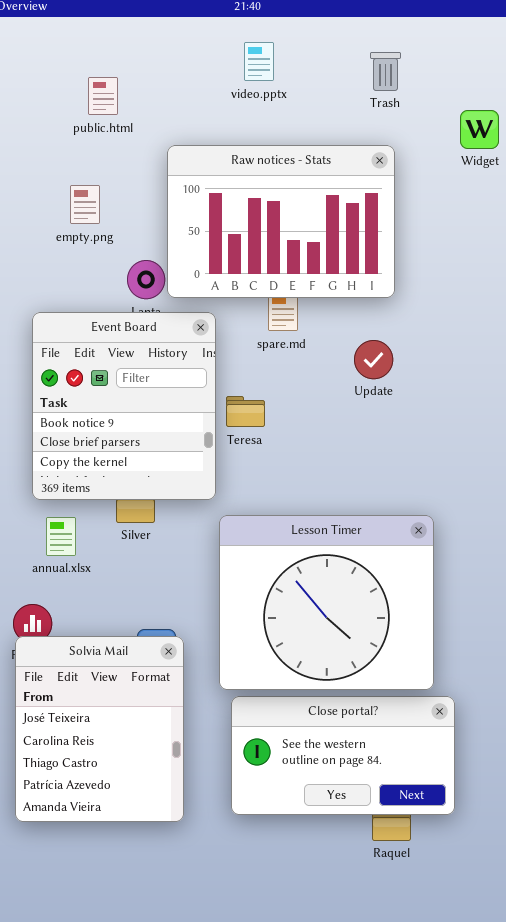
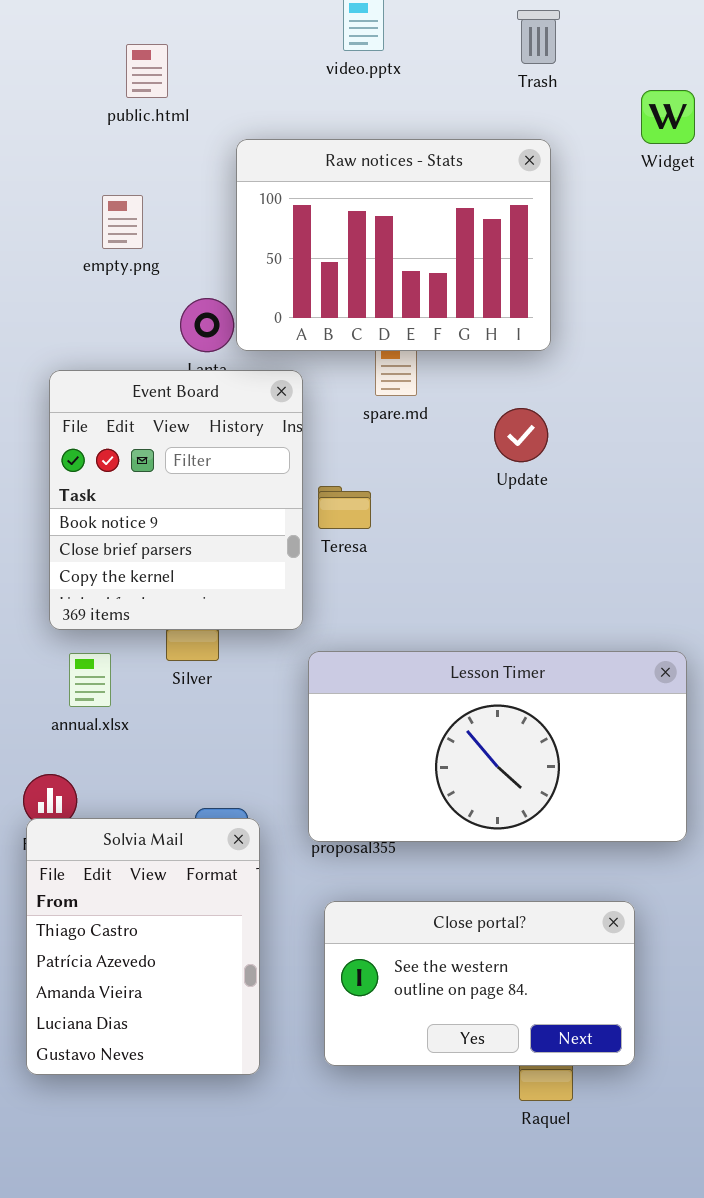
Lesson Timer: [219,515,434,690] -> [308,651,687,842], resized
Solvia Mail: [15,636,184,822] -> [26,818,260,1075], scrolled down 2 rows

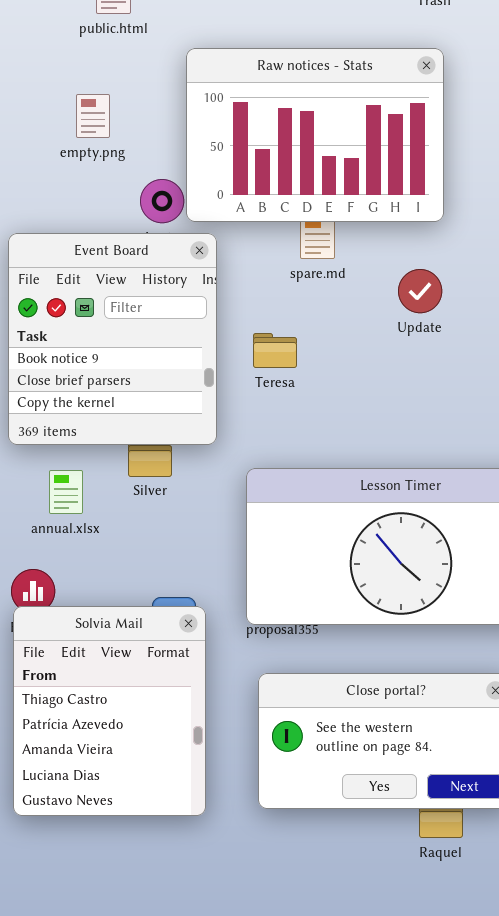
Event Board: [49,370,303,630] -> [8,233,217,445], moved

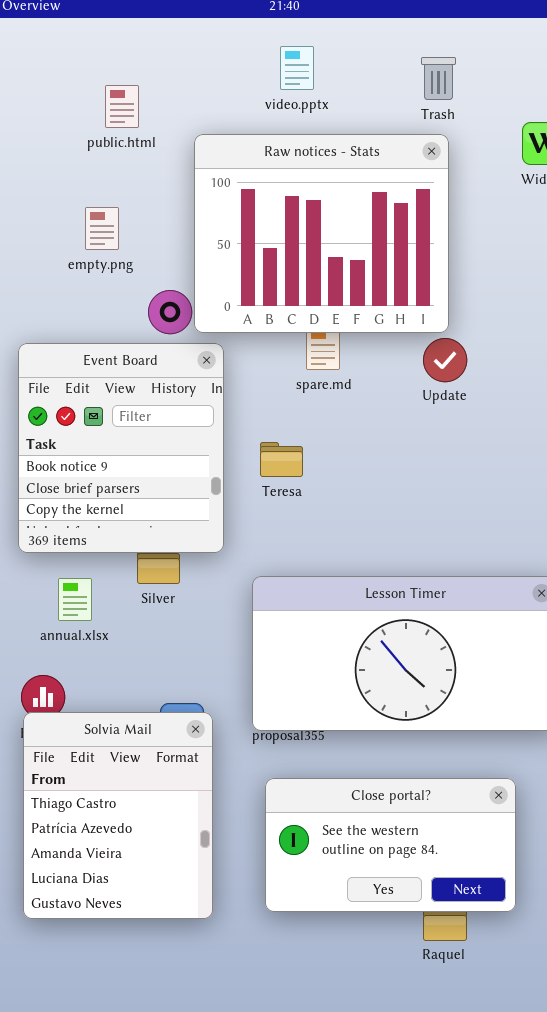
Raw notices - Stats: [186,48,444,222] -> [194,134,449,333], resized
Update: [398,269,442,313] -> [423,338,467,382], moved

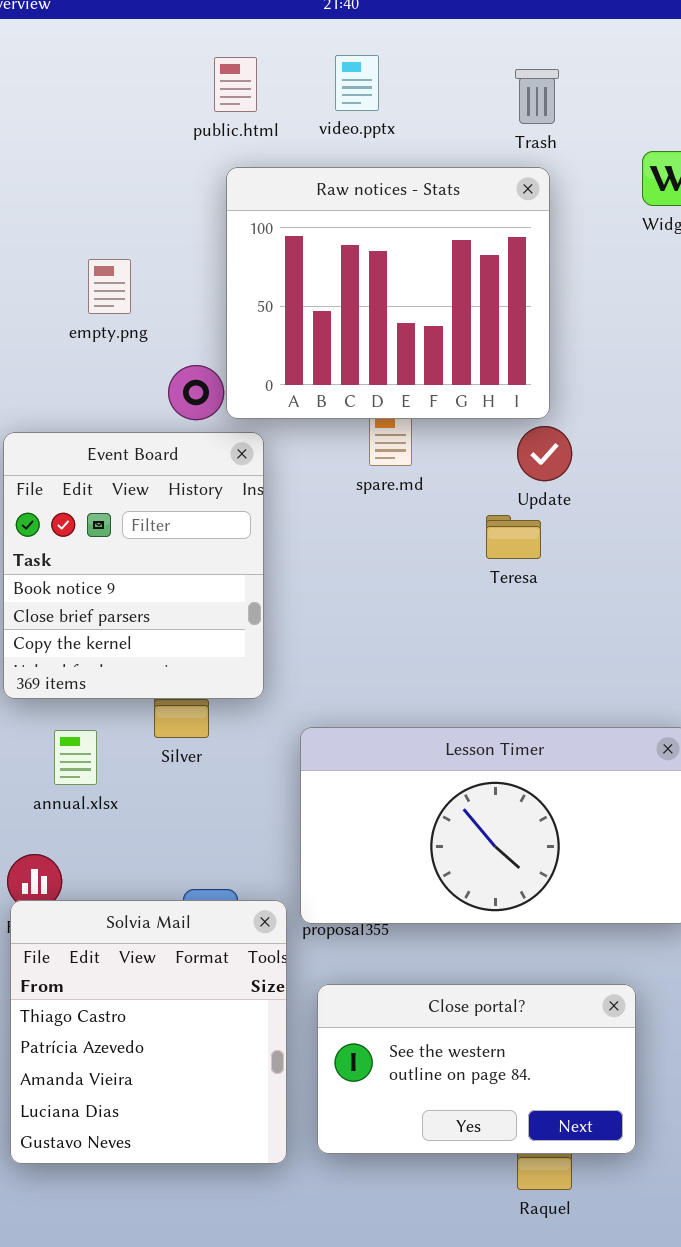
public.html: [105,85,139,128] -> [214,57,257,112], moved
Teresa: [260,442,303,477] -> [486,515,541,559], moved
Solvia Mail: [23,712,213,919] -> [10,900,287,1164], resized

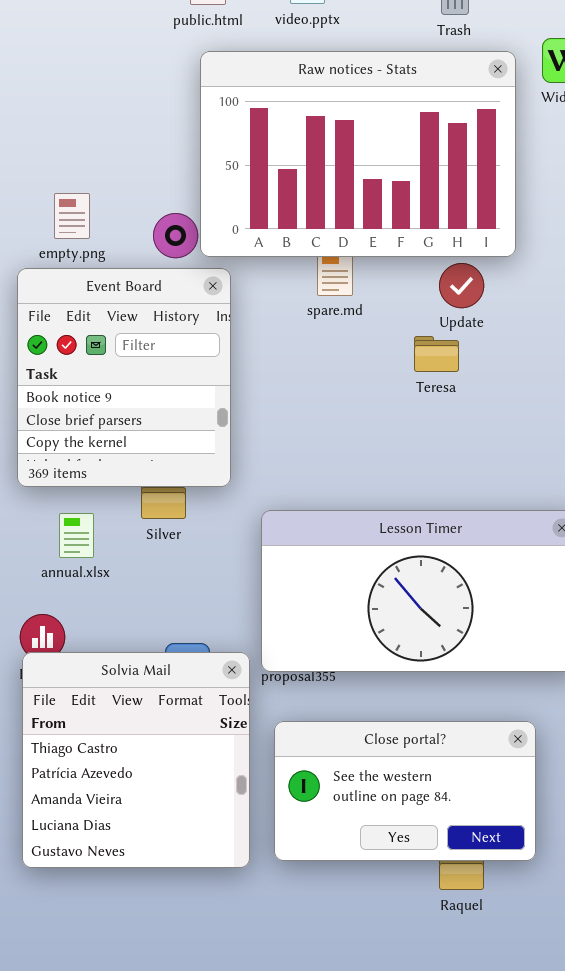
Raw notices - Stats: [226,167,550,419] -> [200,51,516,257], resized
empty.png: [88,259,131,314] -> [54,193,90,239], moved

